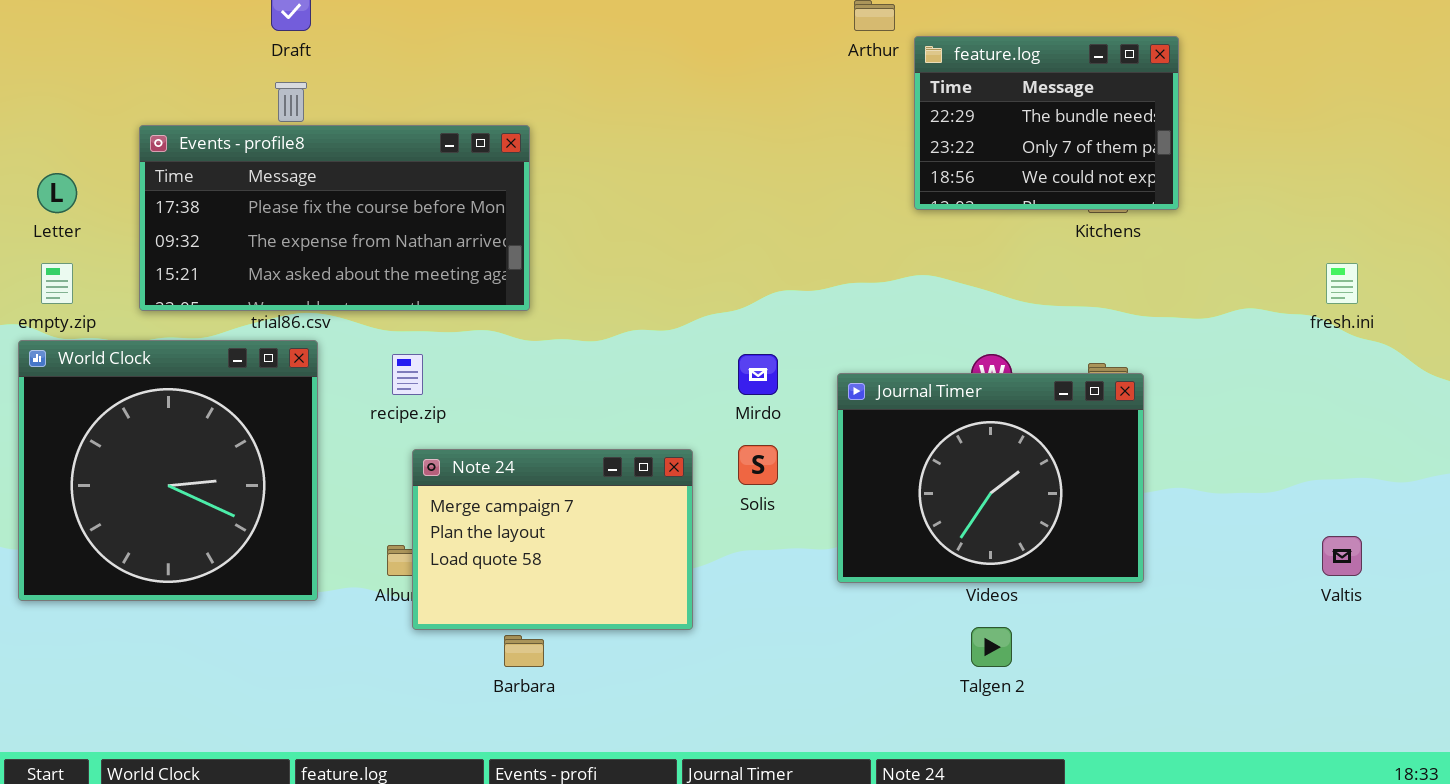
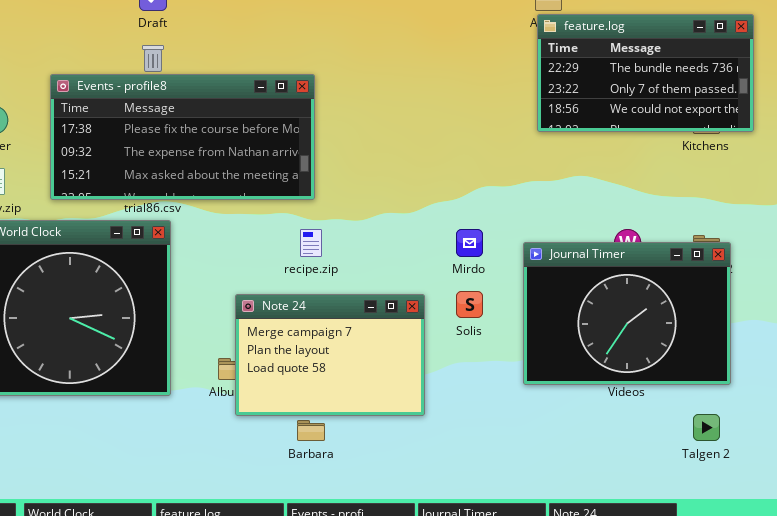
feature.log: [914,36,1179,210] -> [537,14,754,132], resized
recipe.zip: [392,354,423,395] -> [300,229,322,257], moved
Talgen 2: [971,627,1012,667] -> [693,414,720,441], moved

